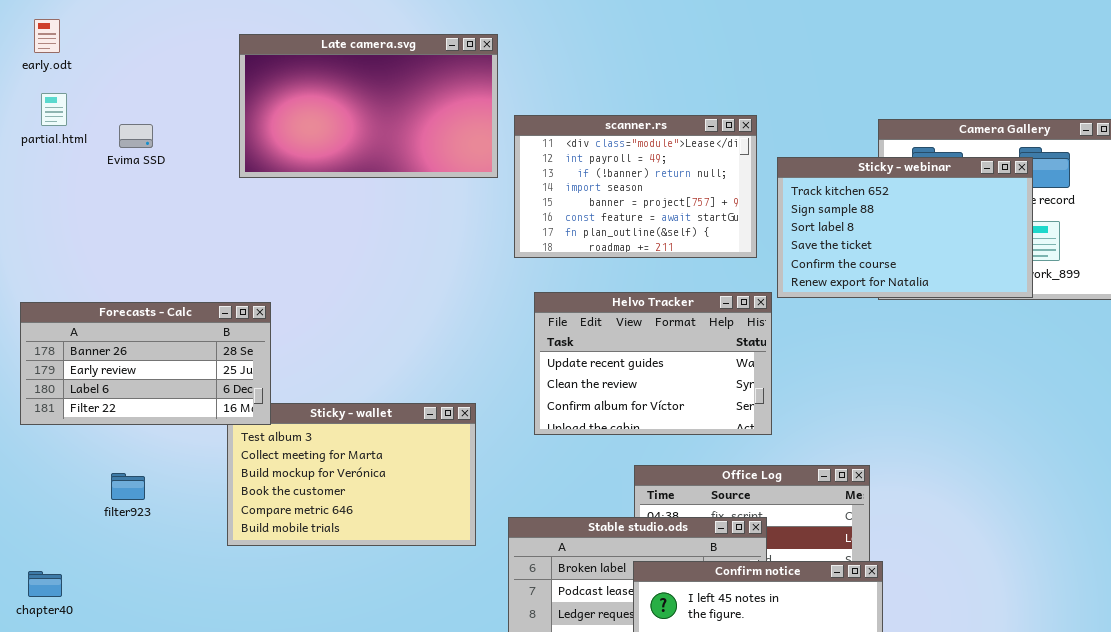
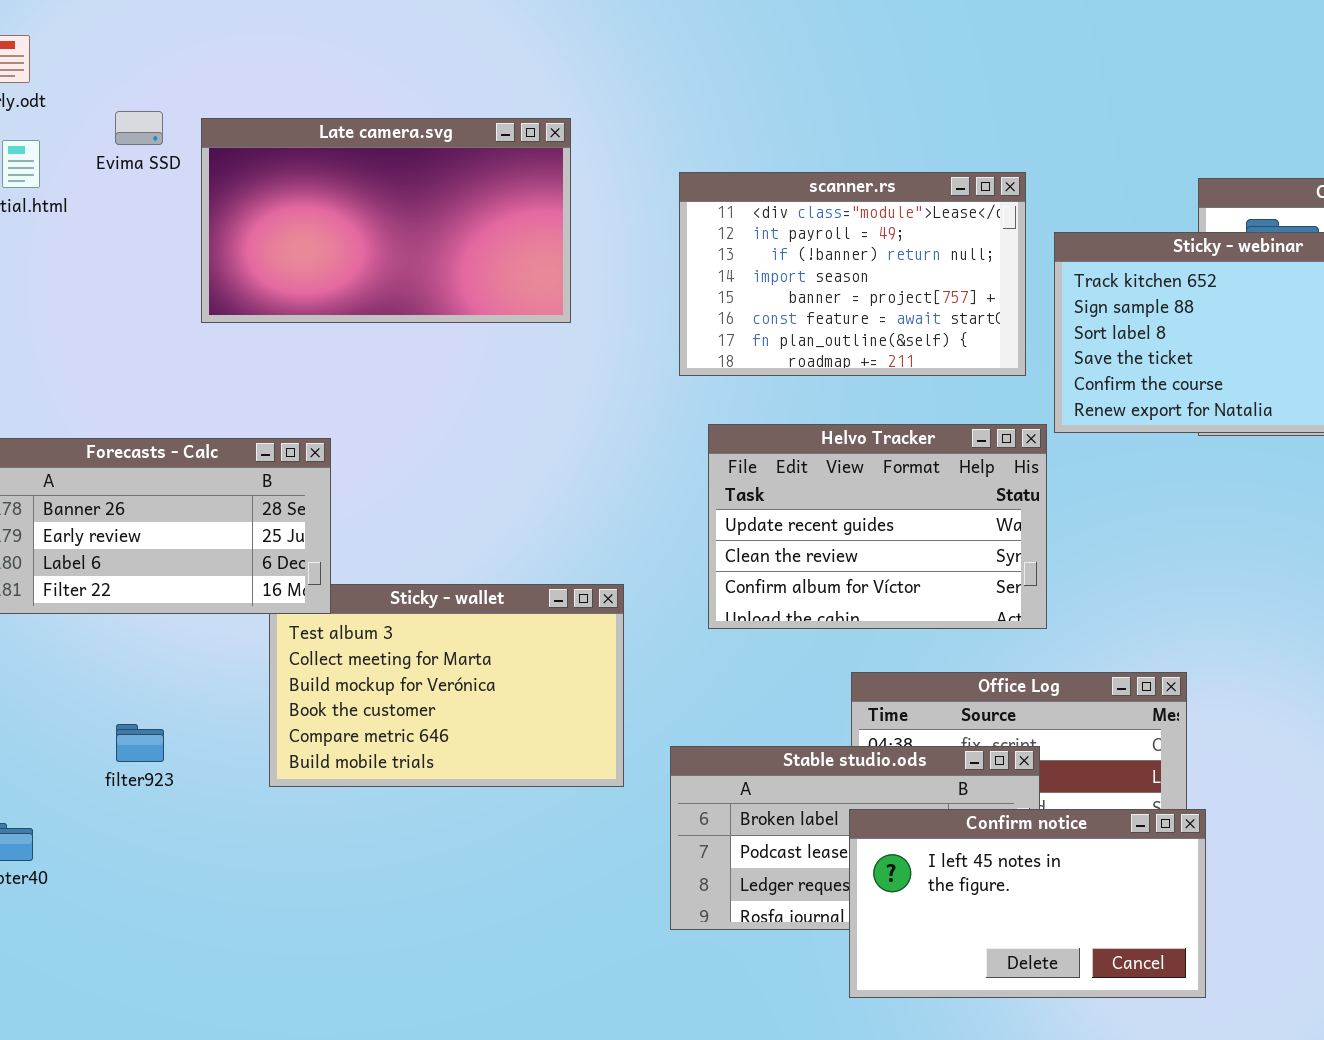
Late camera.svg: [239,34,498,178] -> [201,118,571,323], moved
Evima SSD: [119,124,153,148] -> [115,111,163,145], moved
filter923: [111,473,145,500] -> [116,724,164,762], moved

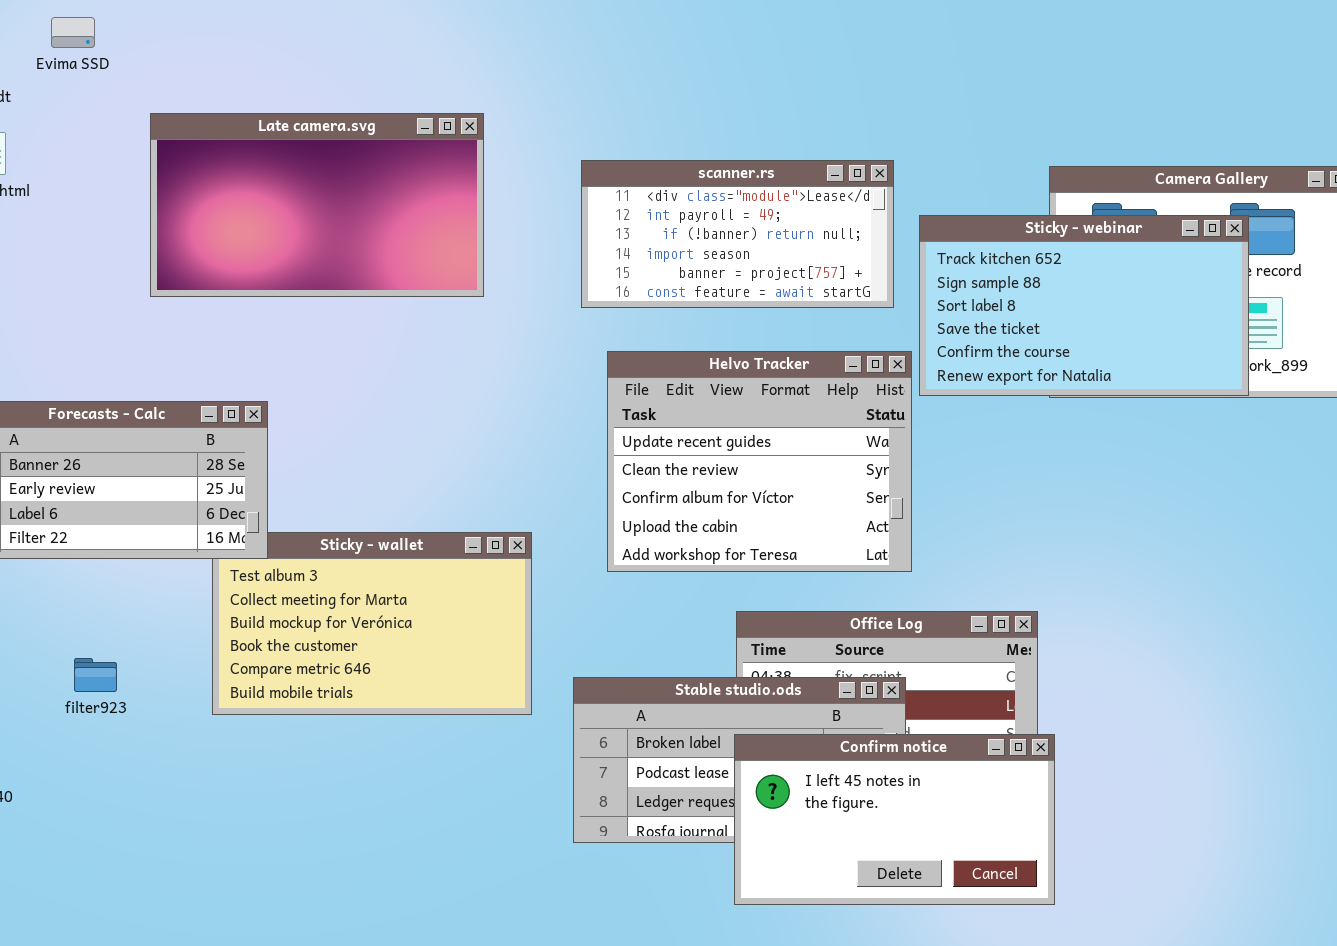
Evima SSD: [115,111,163,145] -> [51,17,95,48], moved
scanner.rs: [679,172,1026,376] -> [581,160,894,308], resized
Helvo Tracker: [708,424,1047,629] -> [607,351,912,572], resized

